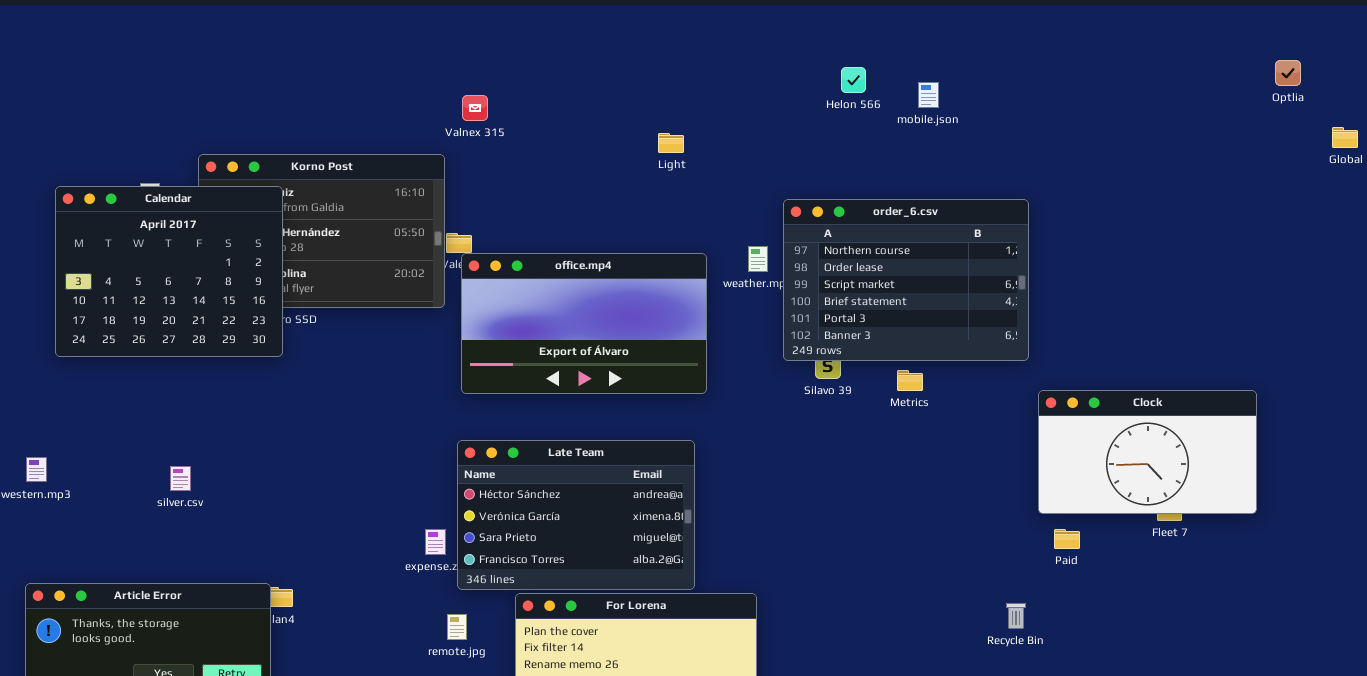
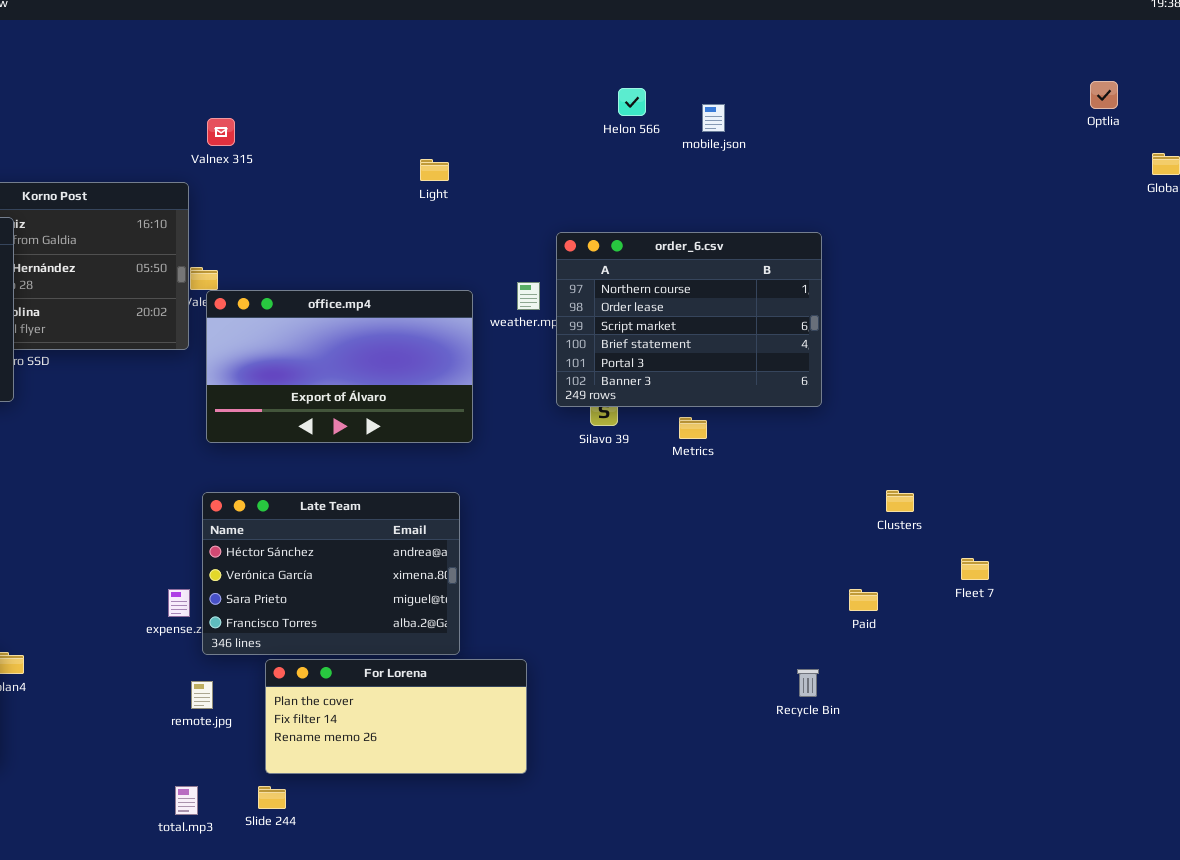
Clock: [1038,390,1257,514] -> none, closed

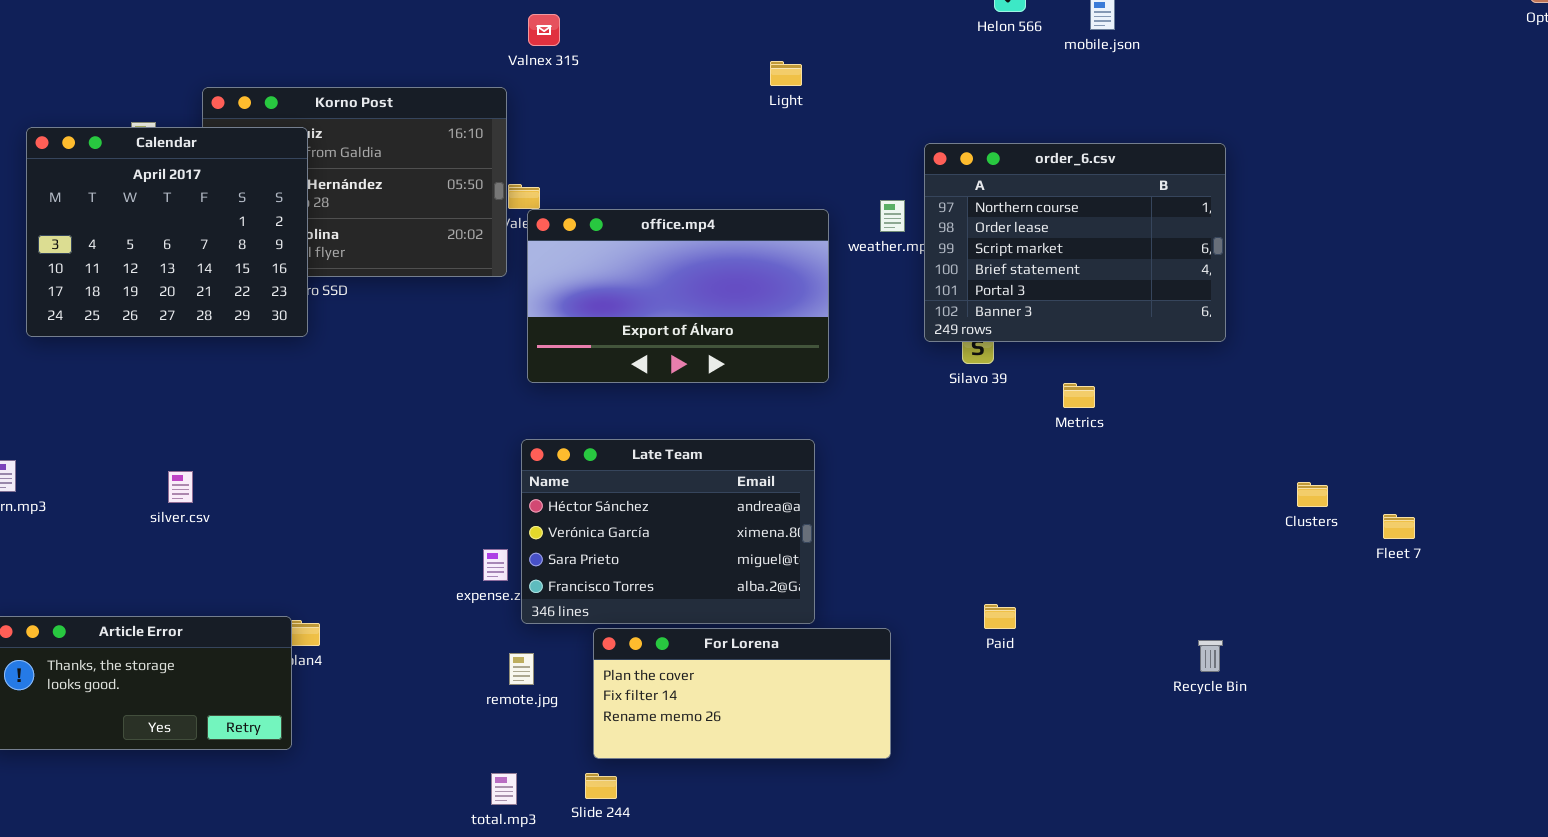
Metrics: [679,417,707,439] -> [1063,383,1095,408], moved
Clusters: [886,490,914,512] -> [1297,482,1328,507], moved
Paid: [849,589,878,611] -> [984,604,1016,629], moved

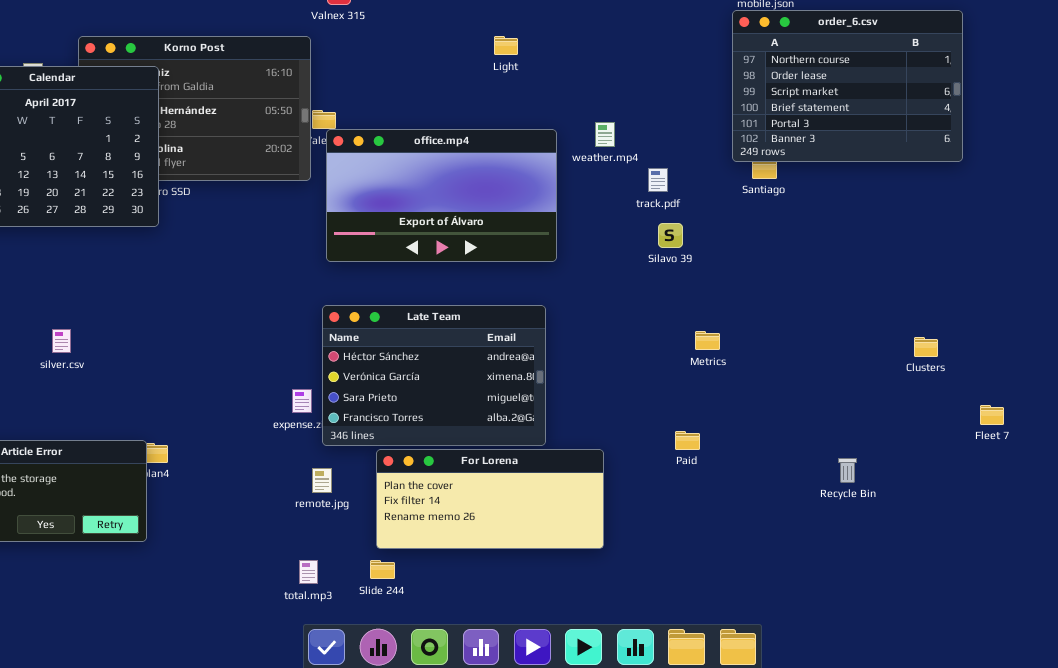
Light: [770,61,802,86] -> [494,36,518,55], moved
order_6.csv: [924,143,1226,342] -> [732,10,963,162], moved
Metrics: [1063,383,1095,408] -> [695,331,720,350], moved
Fleet 7: [1383,514,1415,539] -> [980,405,1004,425], moved

